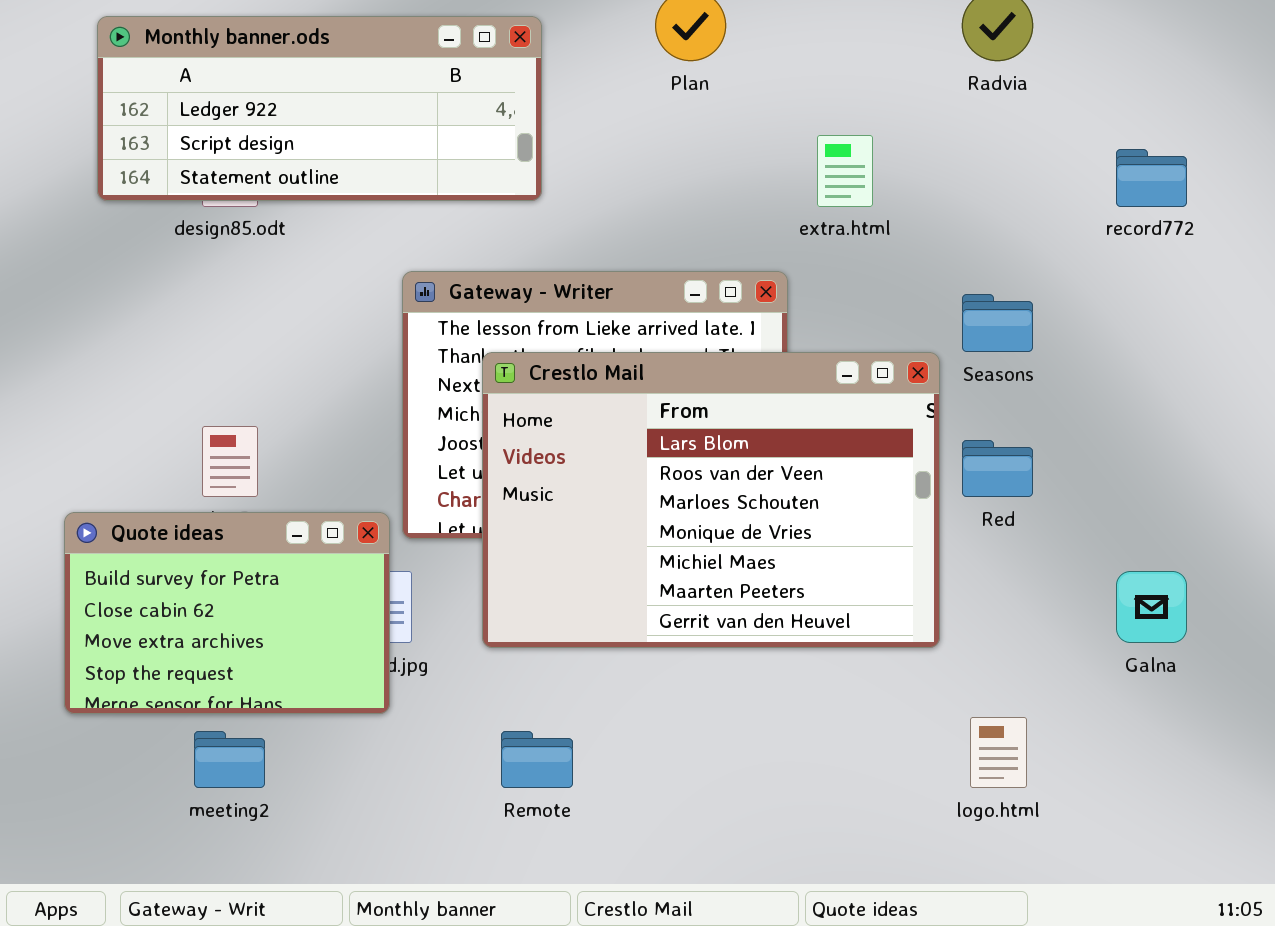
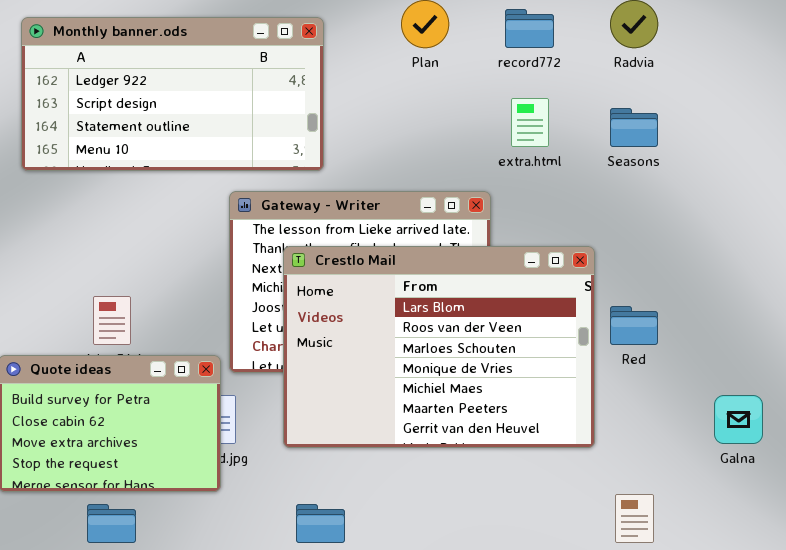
Monthly banner.ods: [97,16,542,201] -> [21,17,324,171], resized
record772: [1116,149,1187,207] -> [505,9,554,48], moved
Seasons: [962,294,1033,352] -> [610,108,658,147], moved

